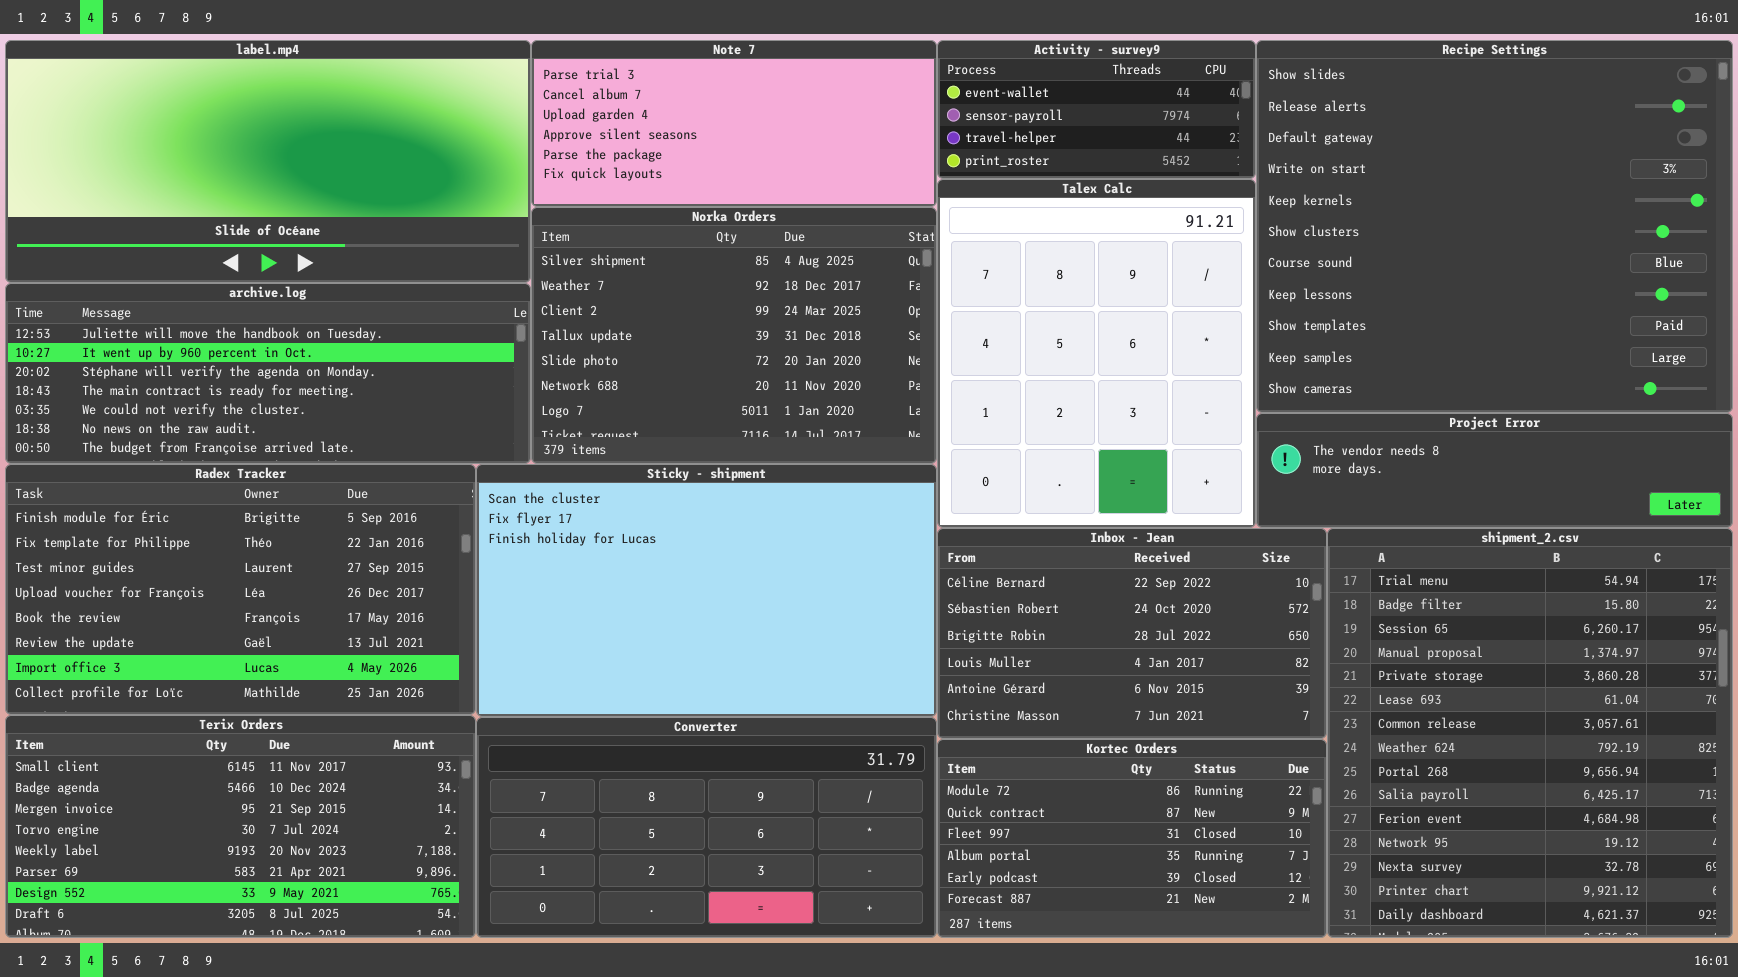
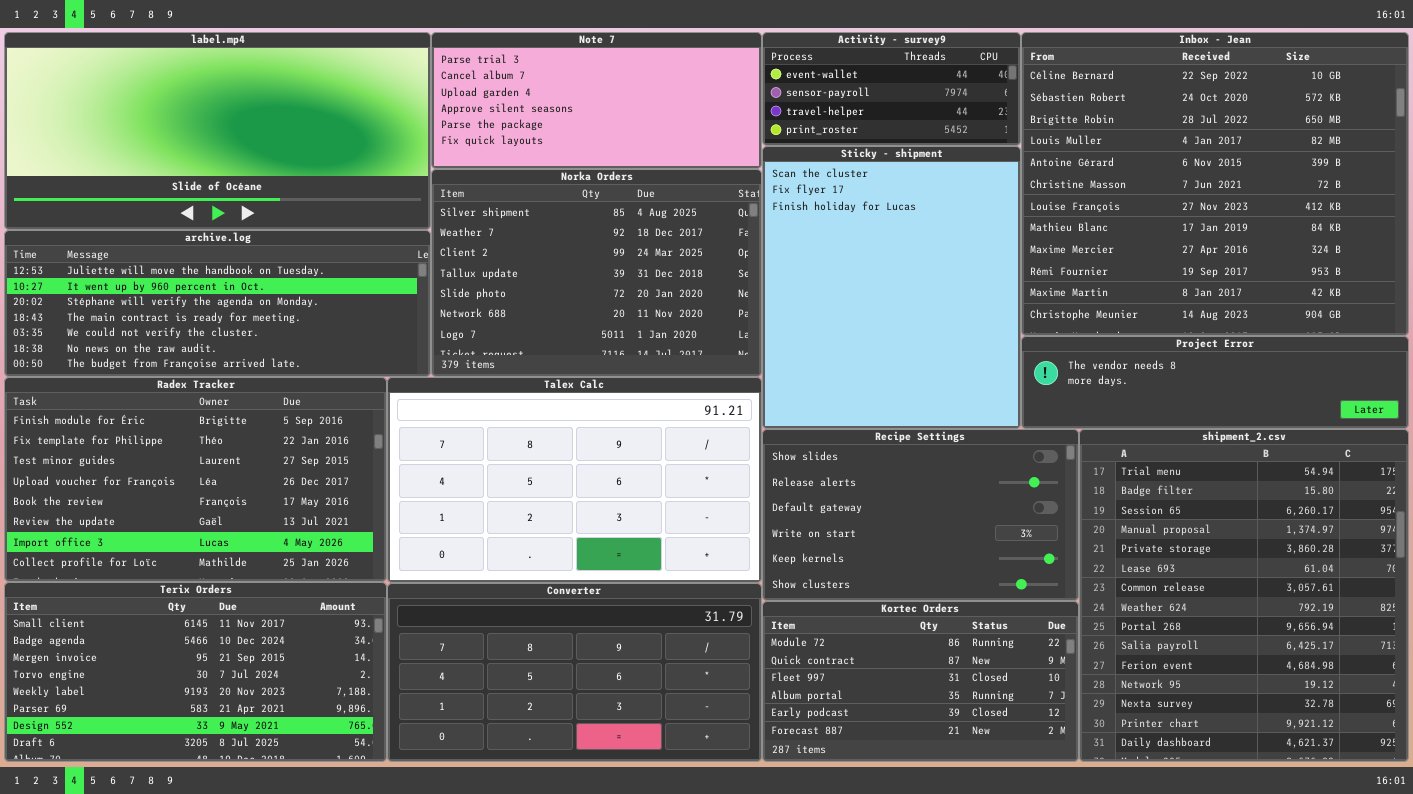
Recipe Settings: [1256,40,1733,413] -> [762,429,1079,601], moved, resized
Talex Calc: [937,179,1256,528] -> [387,377,762,583], moved, resized
Sticky - shipment: [476,464,937,717] -> [762,146,1021,429], moved, resized
Inbox - Jean: [937,528,1327,739] -> [1021,32,1409,336], moved, resized

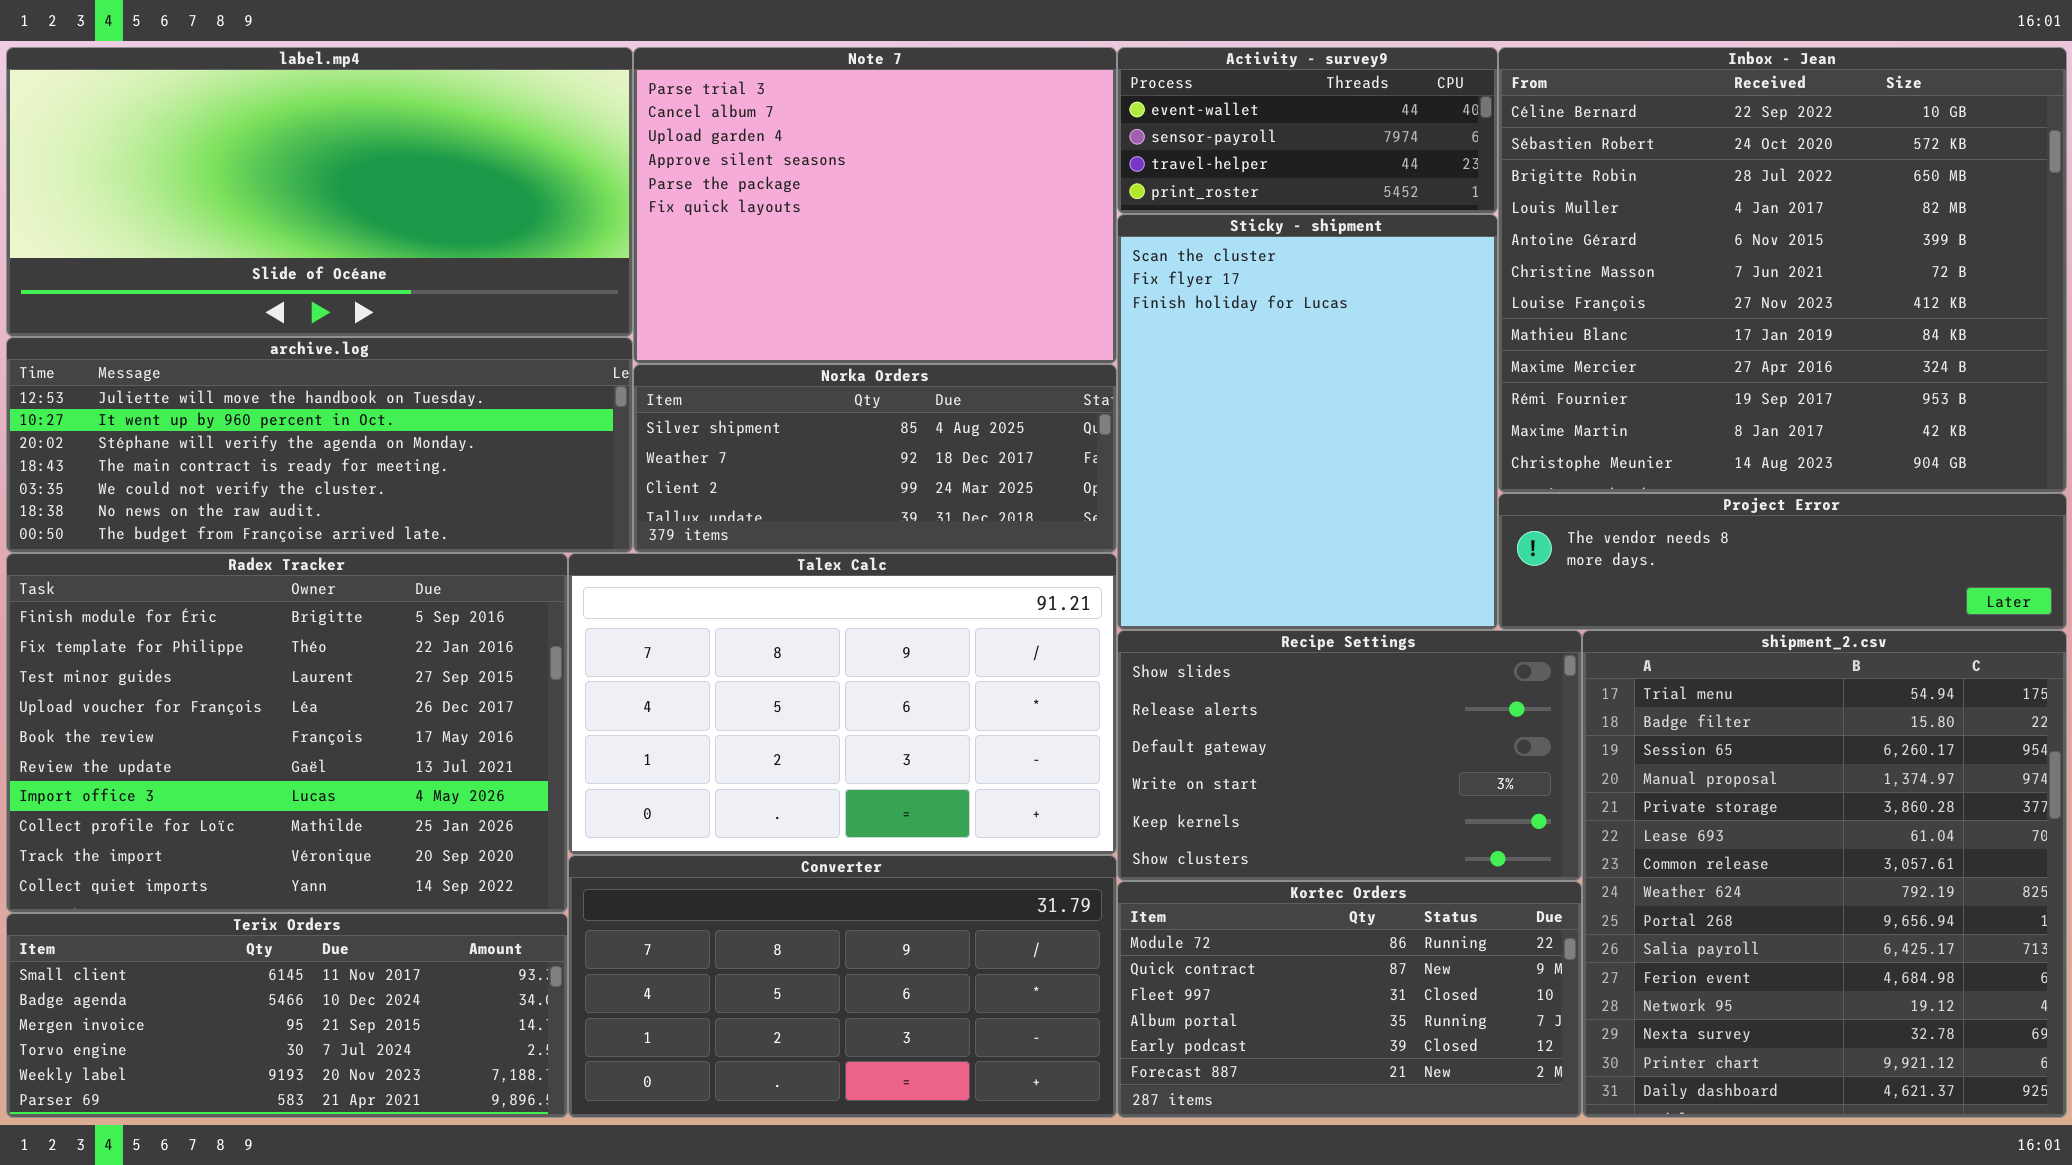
Note 7: [431,32,762,169] -> [633,47,1117,364], resized
Norka Orders: [431,169,762,377] -> [633,364,1117,553], resized
Radex Tracker: [4,377,387,582] -> [6,553,568,913], resized
Terix Orders: [4,582,387,762] -> [6,913,568,1118], resized

